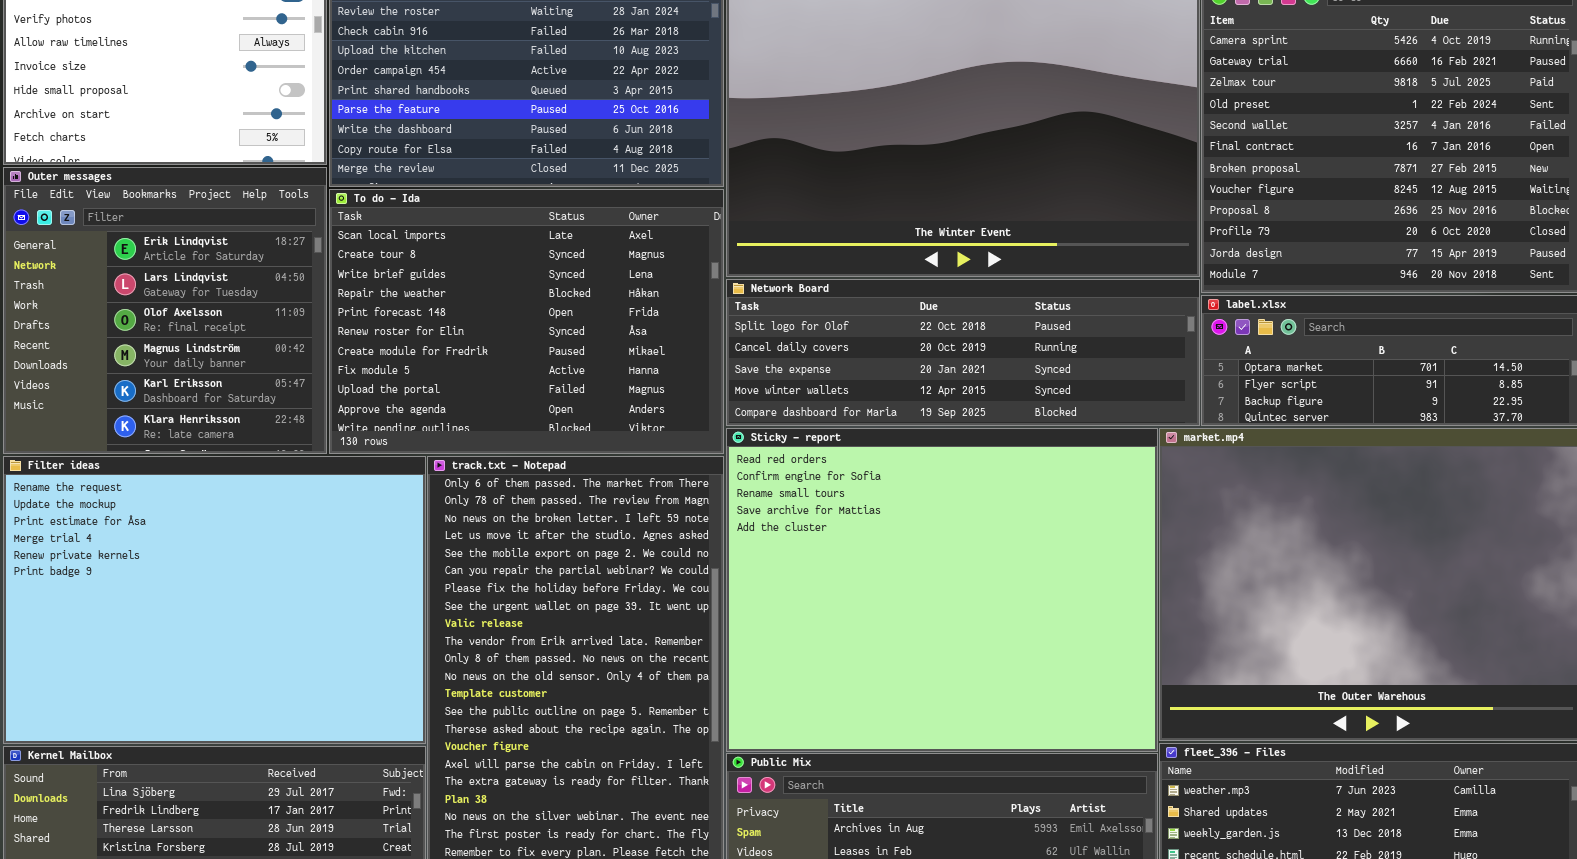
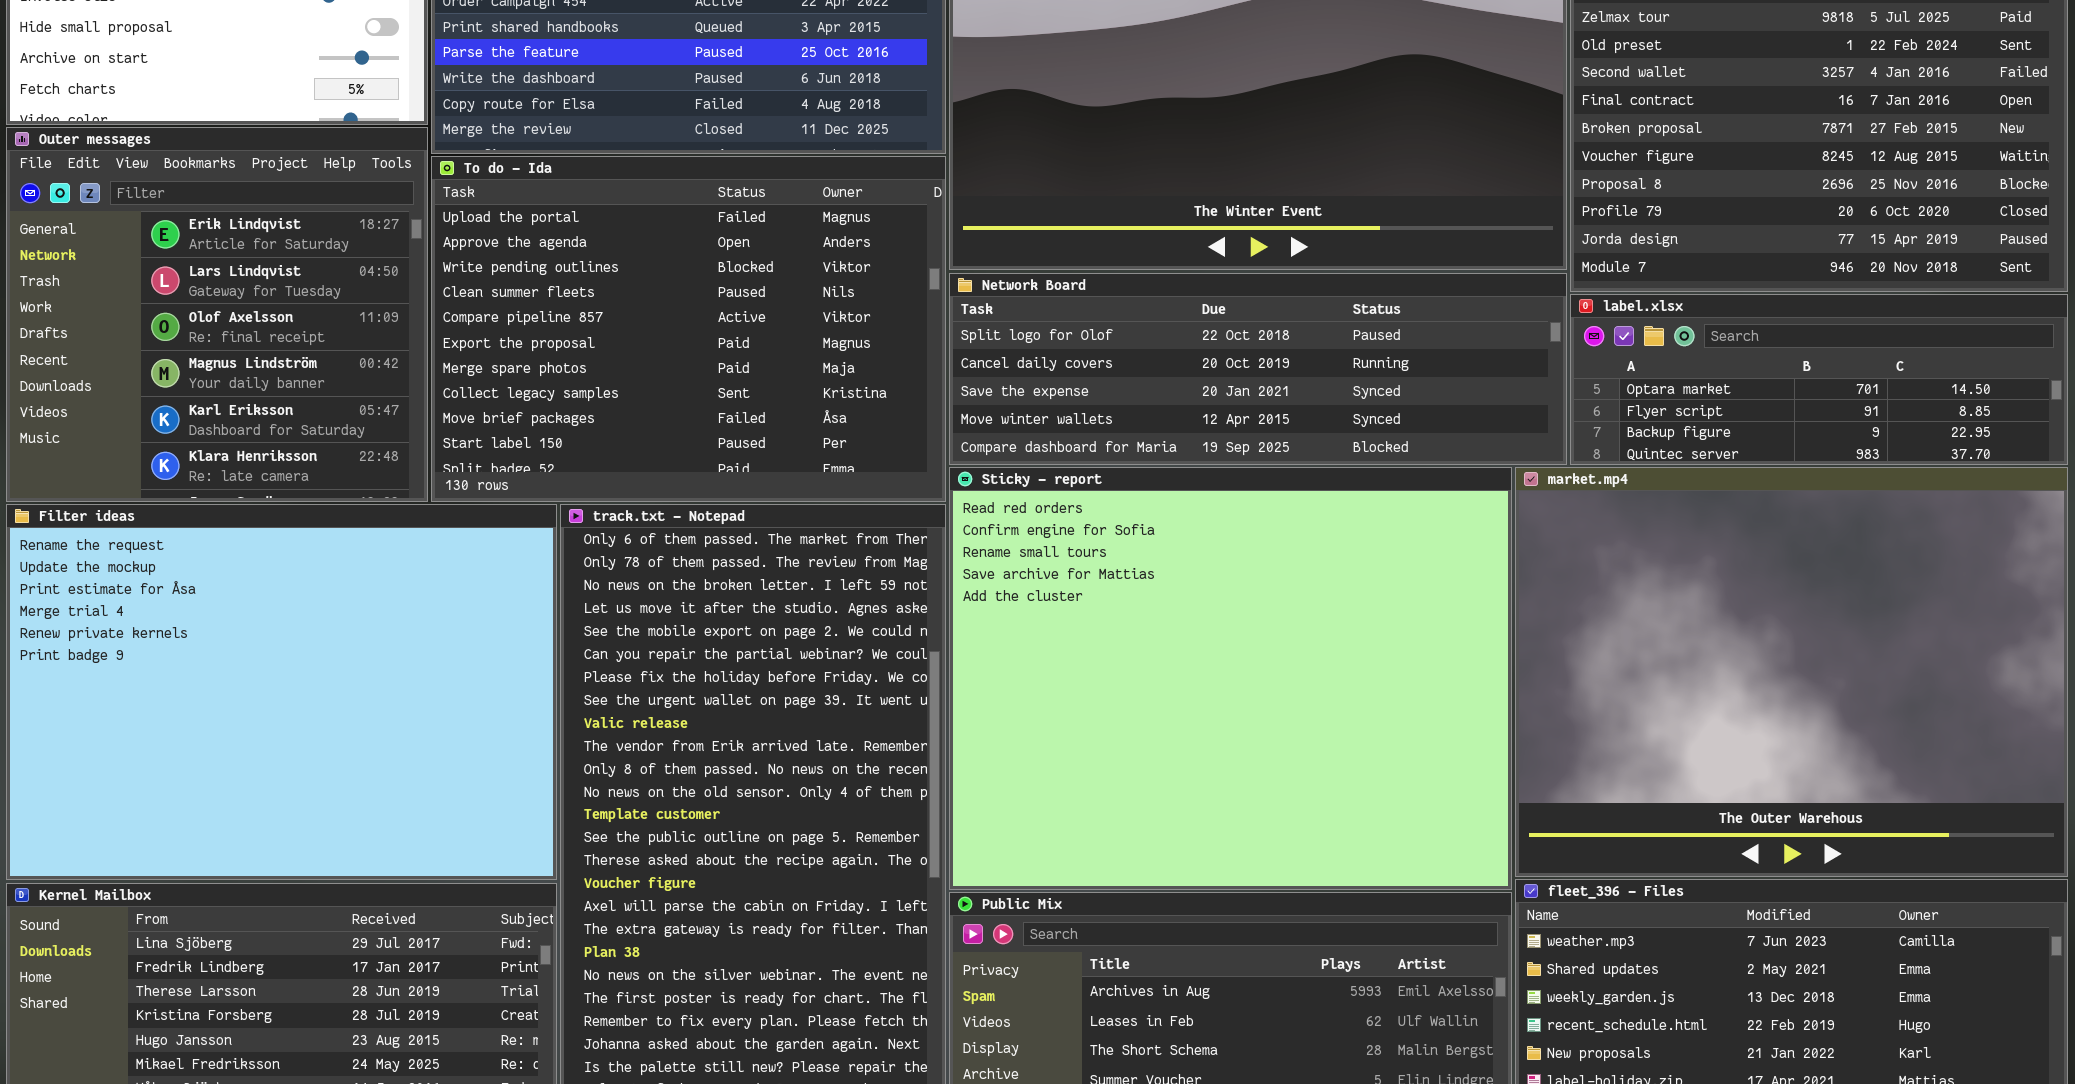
To do - Ida: [329,189,724,454] -> [431,156,946,502], scrolled down 8 rows

